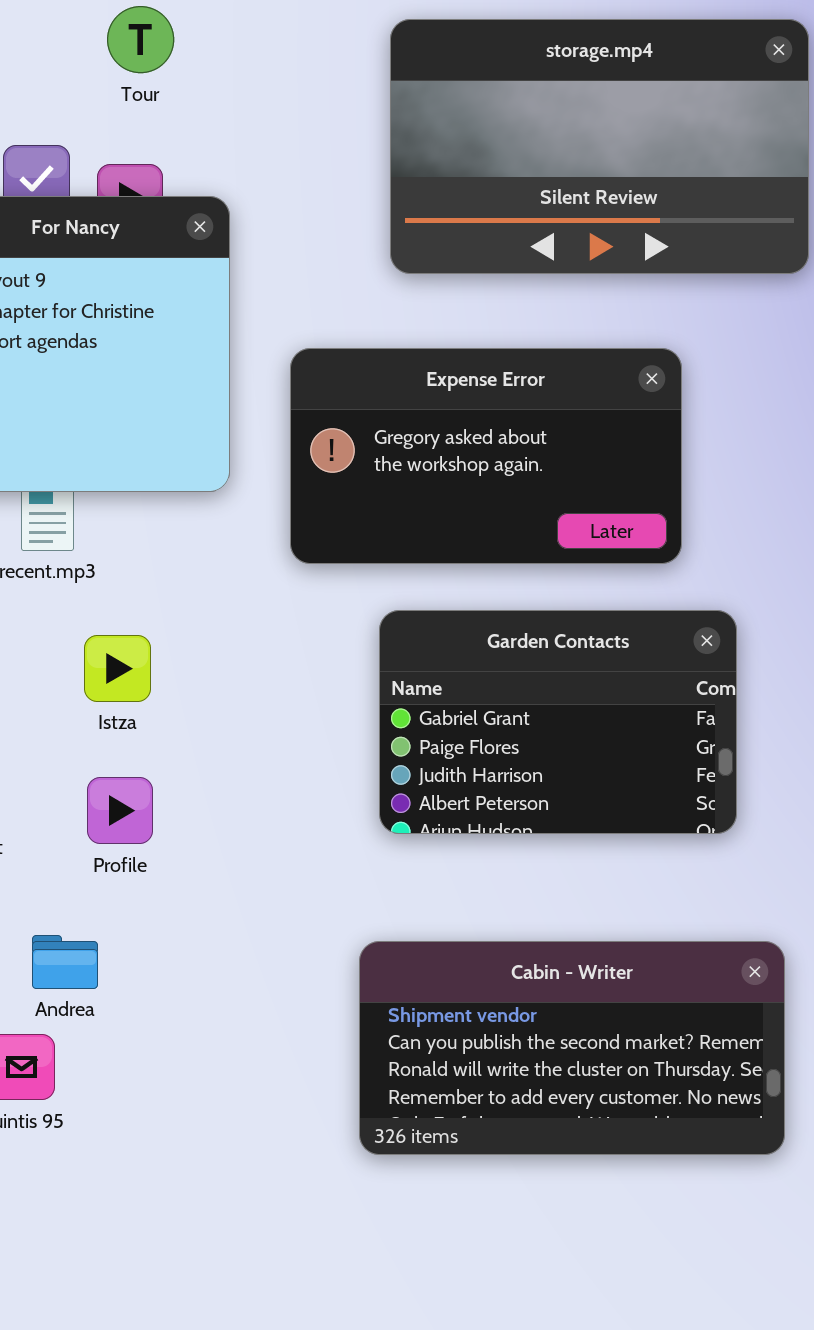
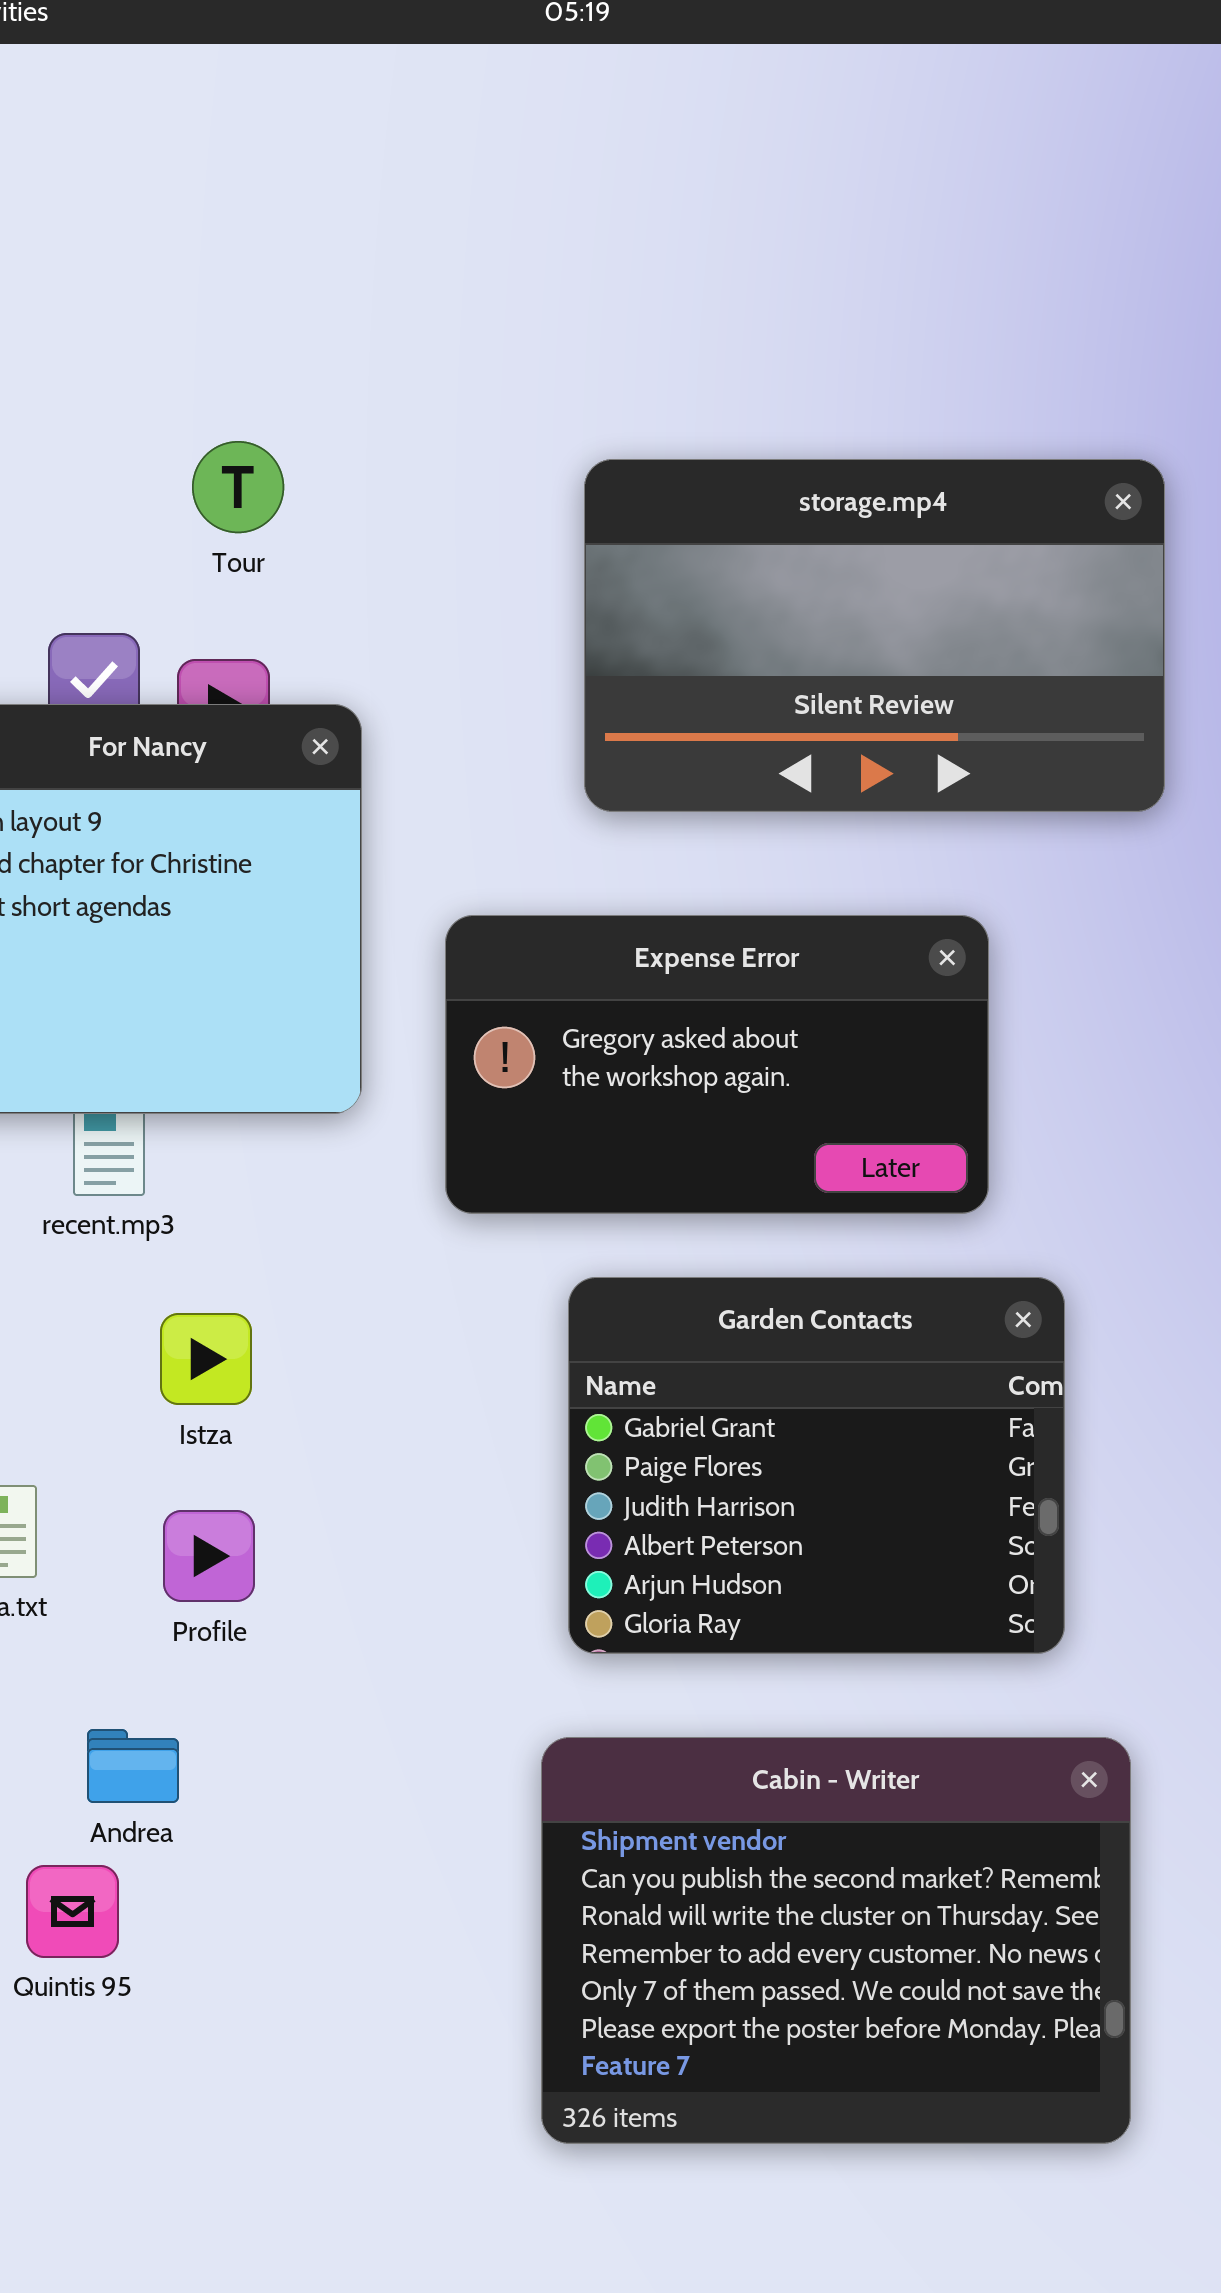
Garden Contacts: [379,610,737,834] -> [568,1277,1065,1654], resized
Cabin - Writer: [359,941,785,1155] -> [541,1737,1131,2144], resized

